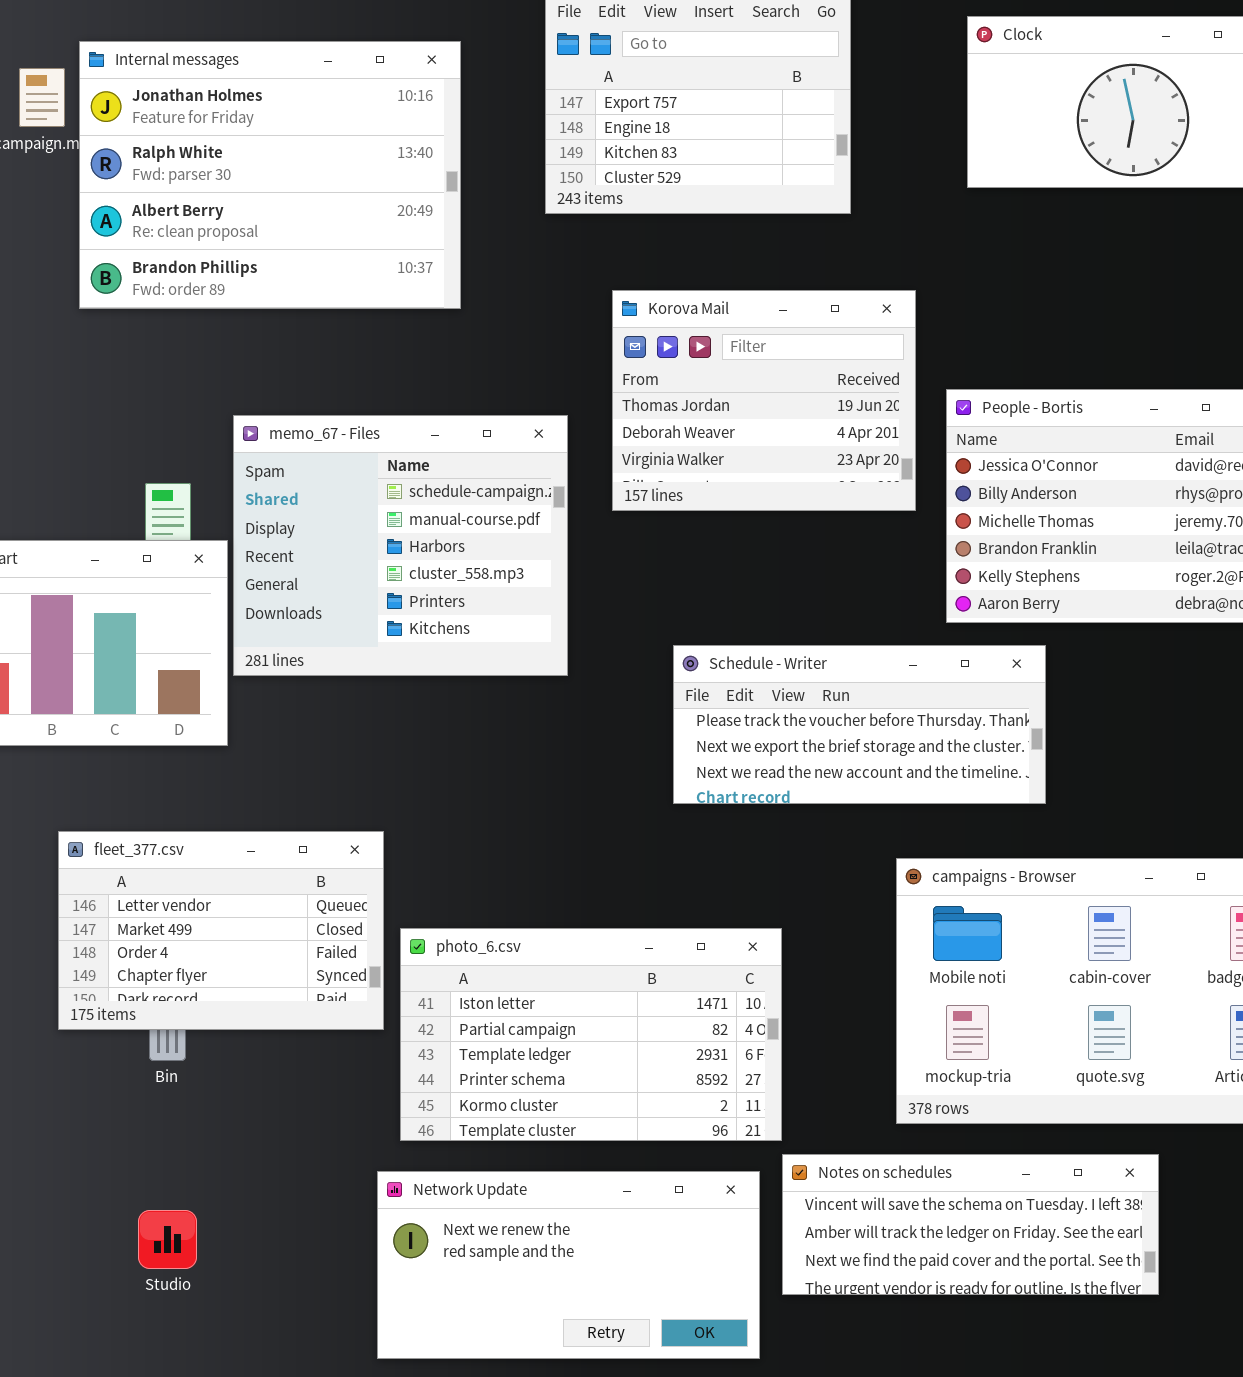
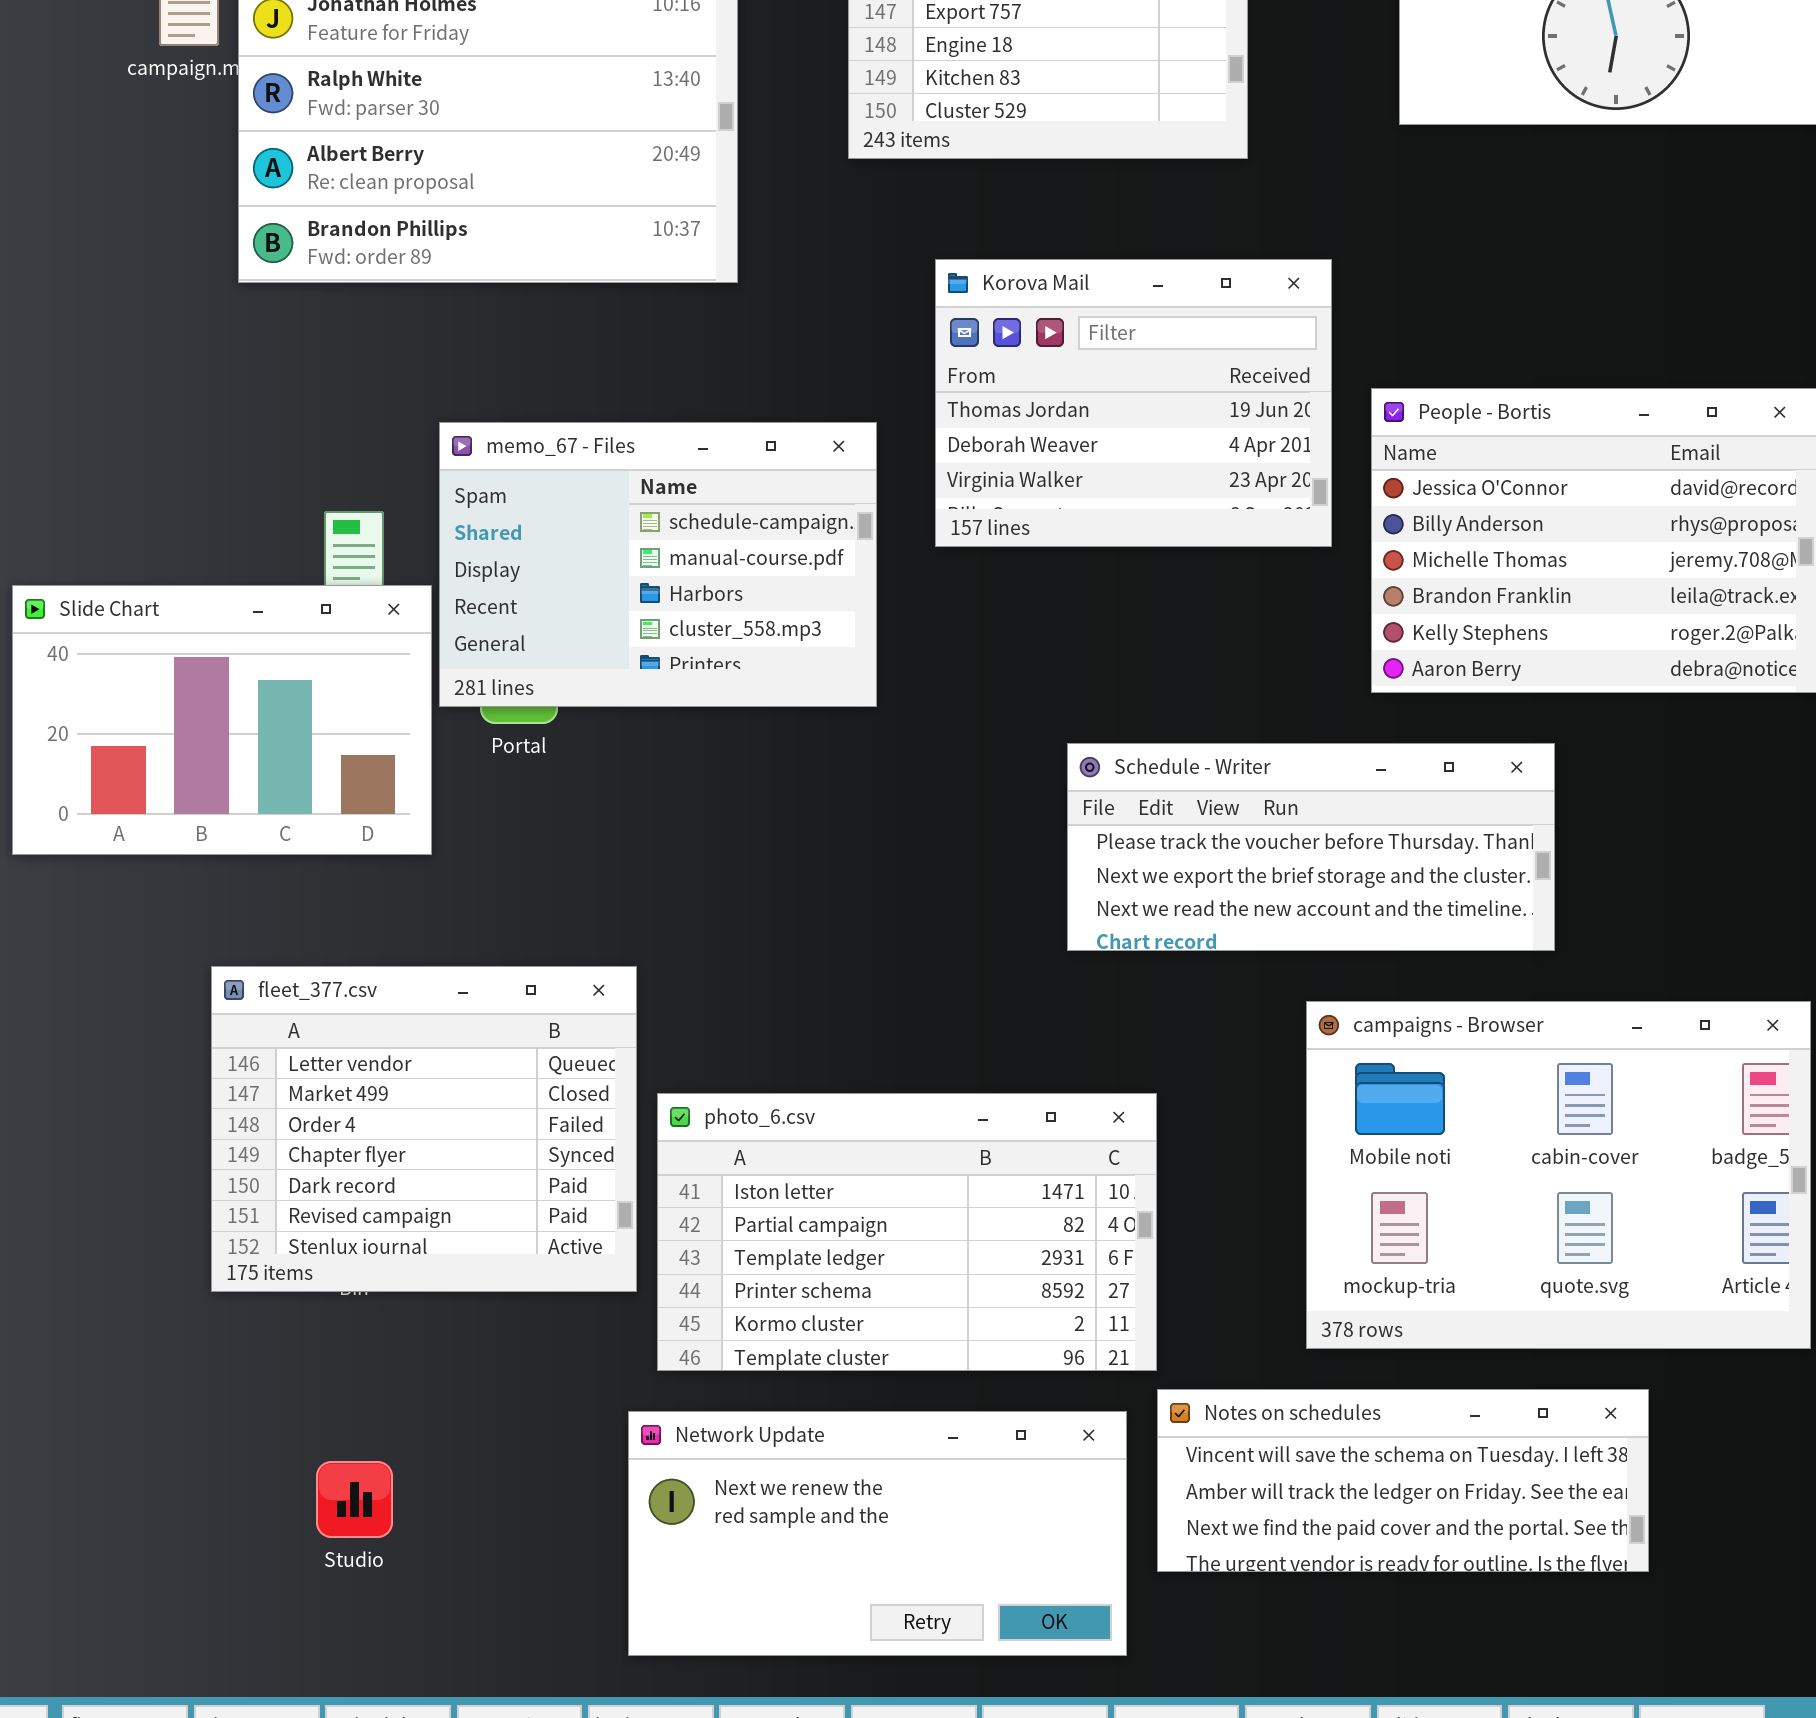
memo_67 - Files: [233,415,568,676] -> [439,422,877,707], resized
Schedule - Writer: [673,645,1046,804] -> [1067,743,1555,951], moved
fleet_377.csv: [58,831,384,1030] -> [211,966,637,1292], resized

